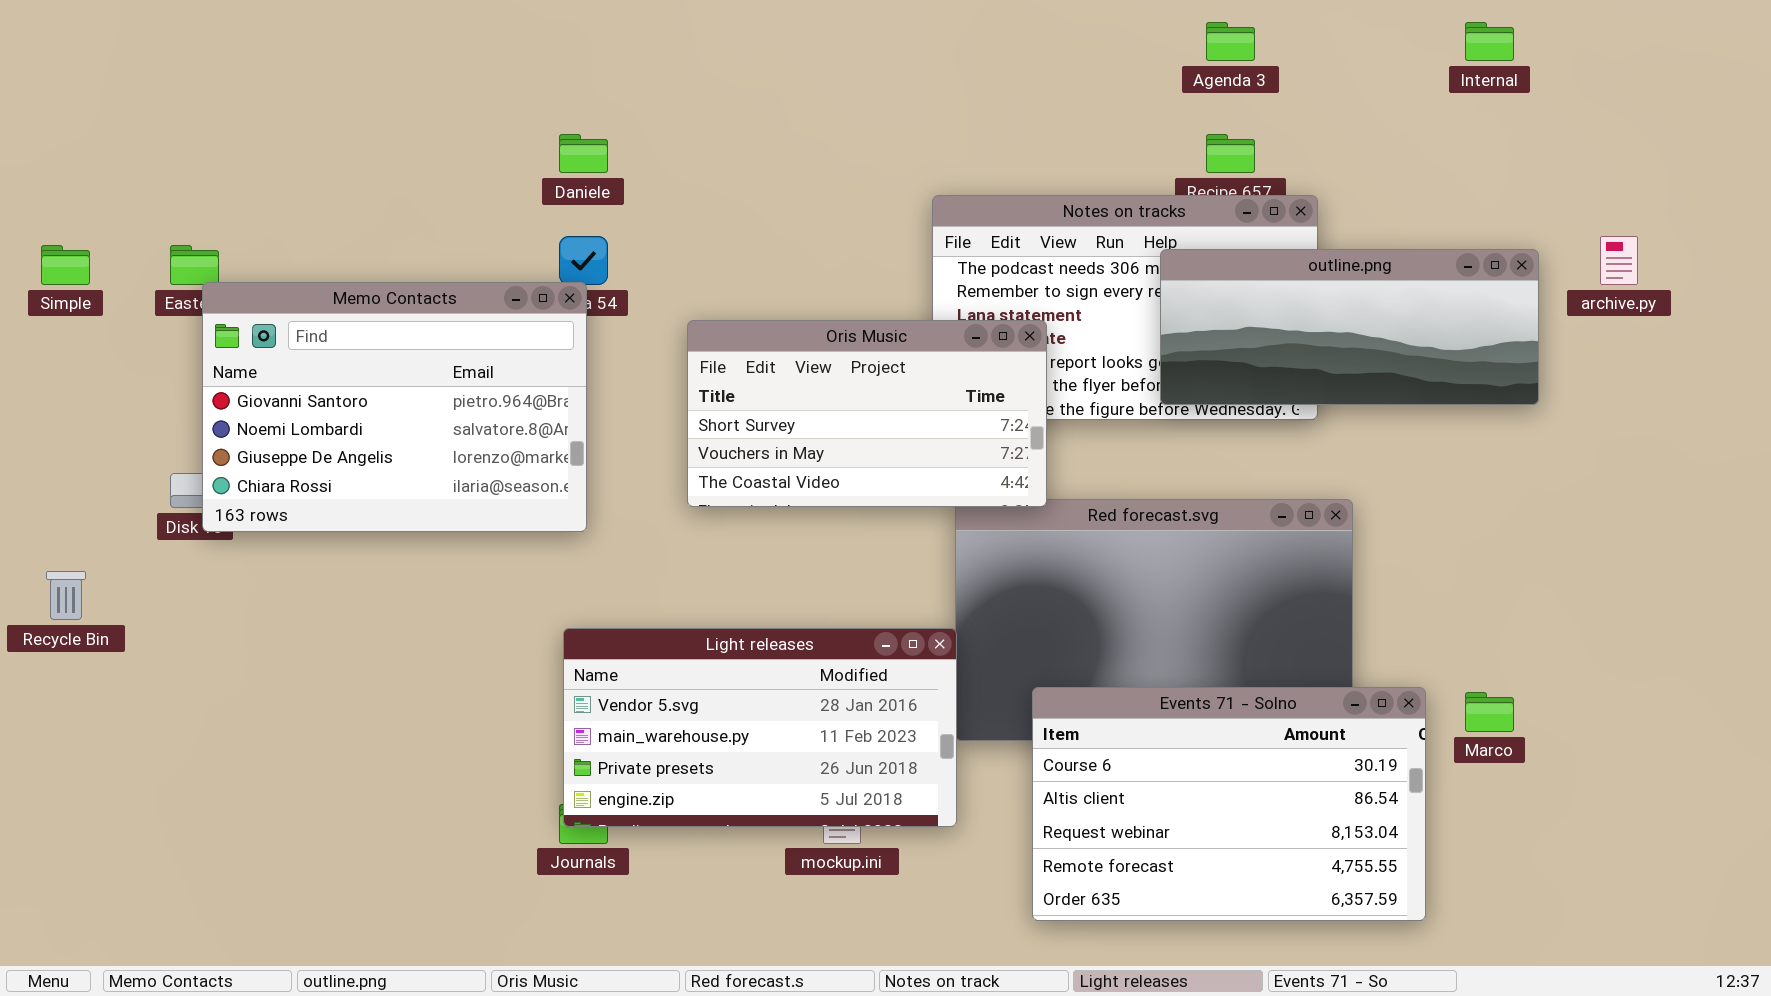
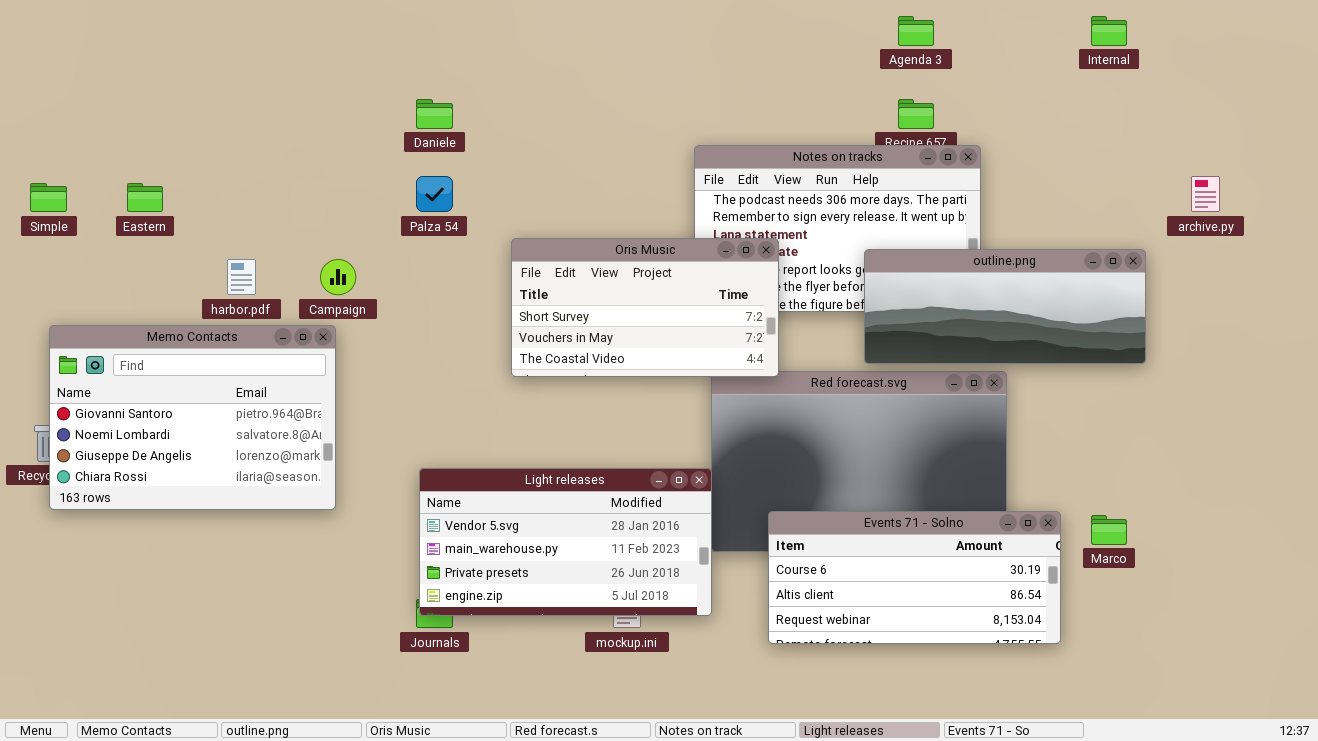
outline.png: [1160,249,1539,405] -> [864,249,1146,364], moved
Memo Contacts: [202,282,587,532] -> [49,325,336,510], moved
Events 71 - Solno: [1032,687,1426,921] -> [768,511,1061,644], resized

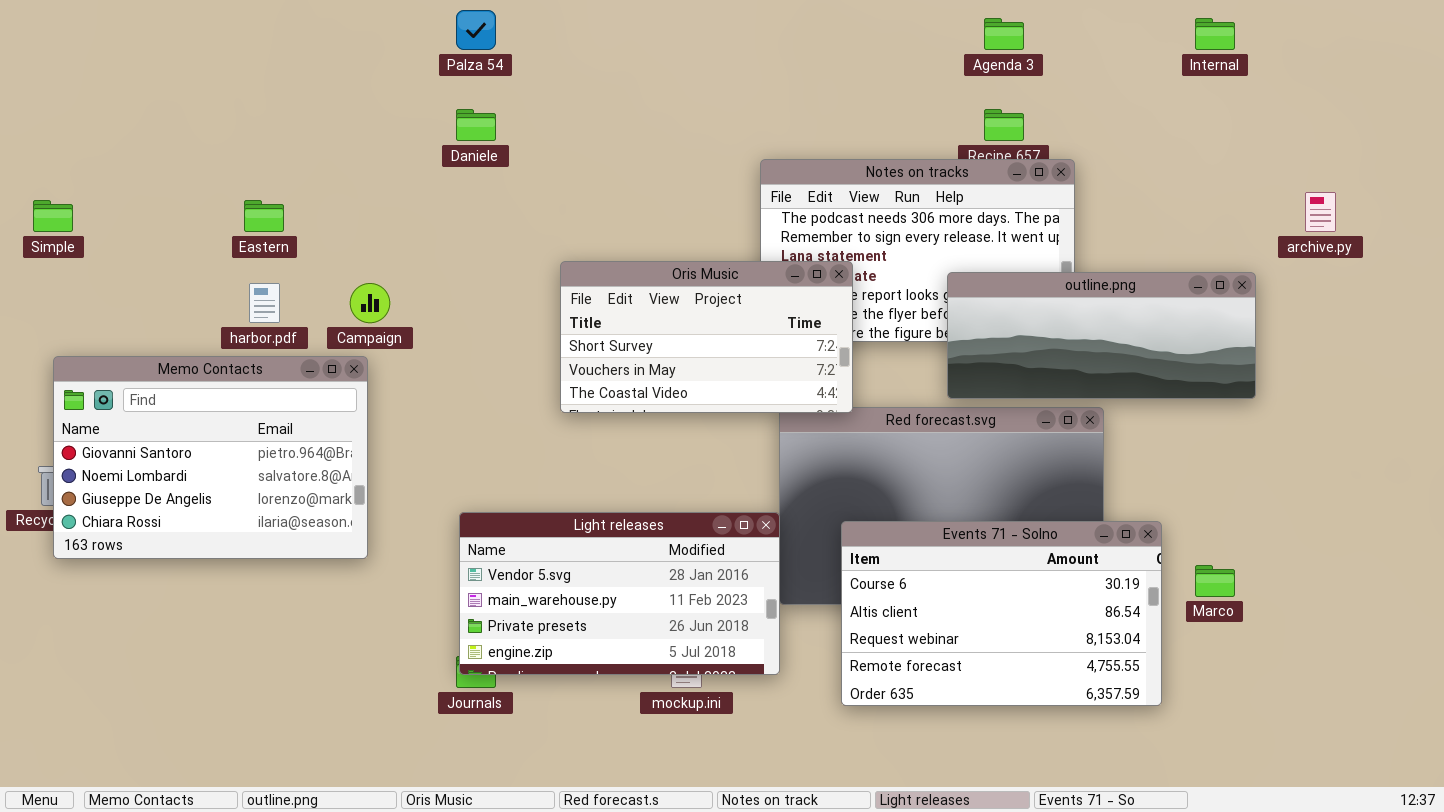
Palza 54: [416,176,453,212] -> [456,10,496,50], moved
Eastern: [127,183,163,212] -> [244,200,284,232], moved
Events 71 - Solno: [768,511,1061,644] -> [841,521,1162,706], resized

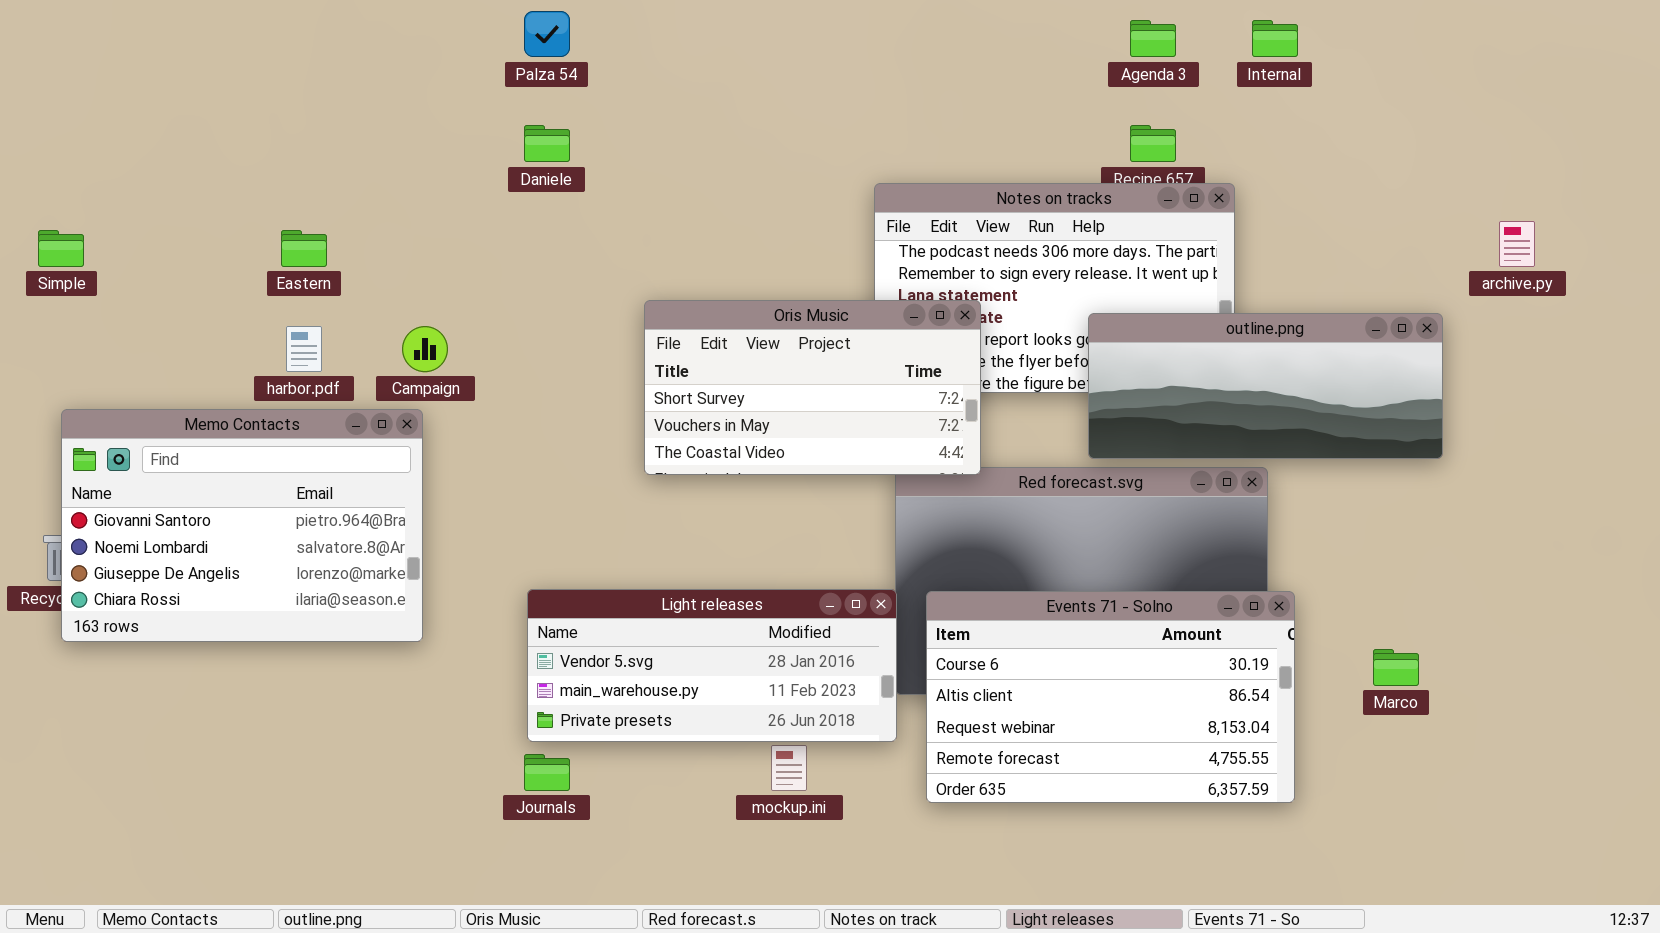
Internal: [1195,18,1235,50] -> [1252,20,1298,57], moved
Light releases: [459,512,780,675] -> [527,589,897,742], resized
Events 71 - Solno: [841,521,1162,706] -> [926,591,1295,803], moved

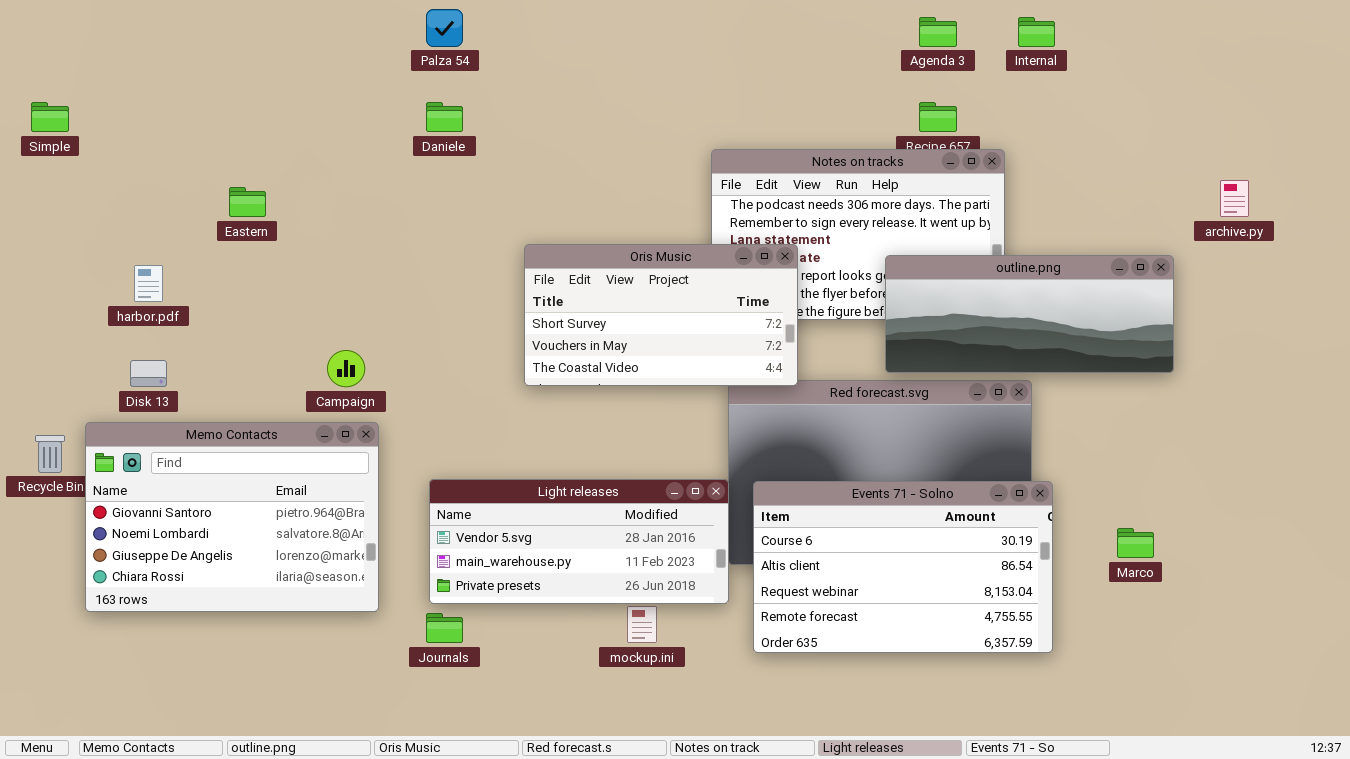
Simple: [38,230,84,267] -> [31,102,69,132], moved
harbor.pdf: [286,326,322,372] -> [134,265,163,302], moved
Campaign: [402,326,448,372] -> [327,350,365,387], moved
Memo Contacts: [61,409,423,642] -> [85,422,379,612], moved

